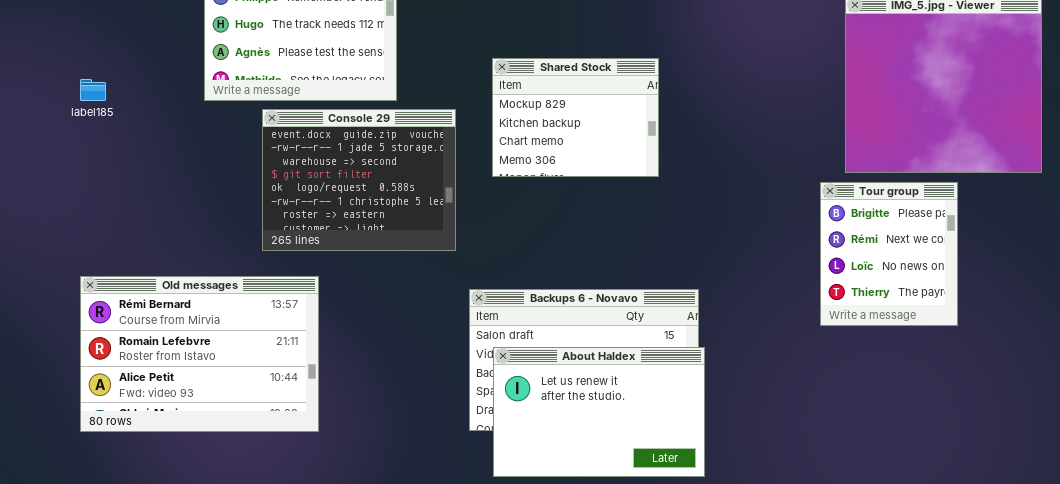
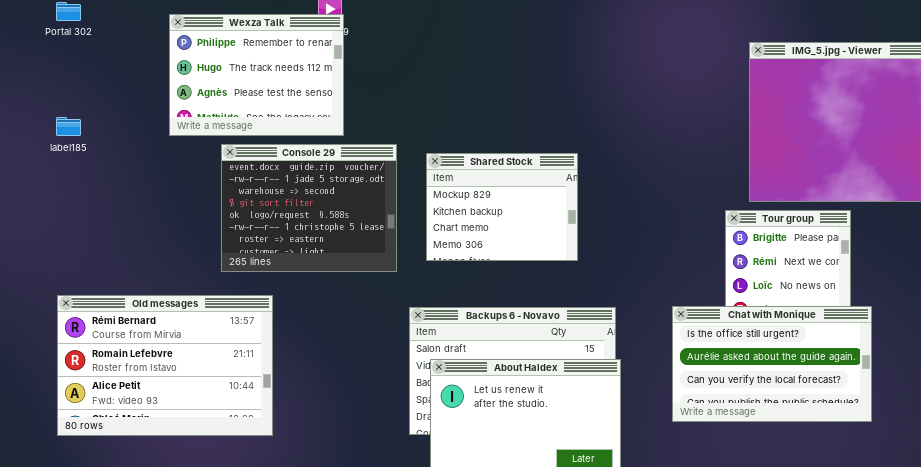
Shared Stock: [492,58,659,177] -> [426,153,578,261], moved
Chat with Monique: none -> [672,306,872,422], opened

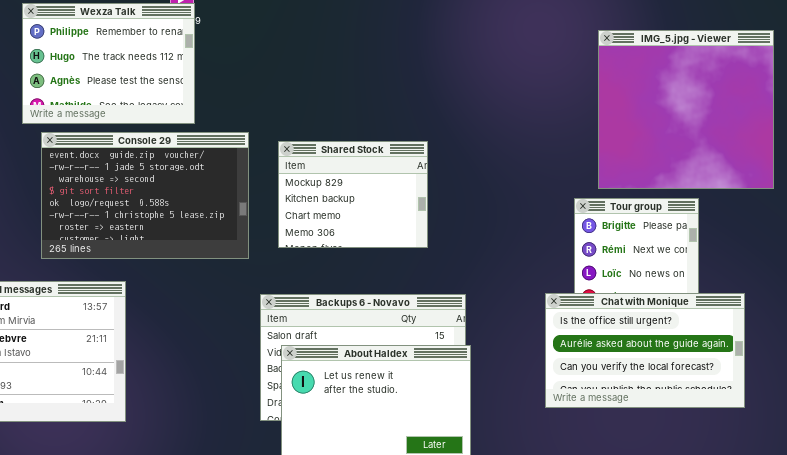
Console 29: [221,144,397,272] -> [41,132,249,259], resized
Chat with Monique: [672,306,872,422] -> [545,293,745,408], moved

